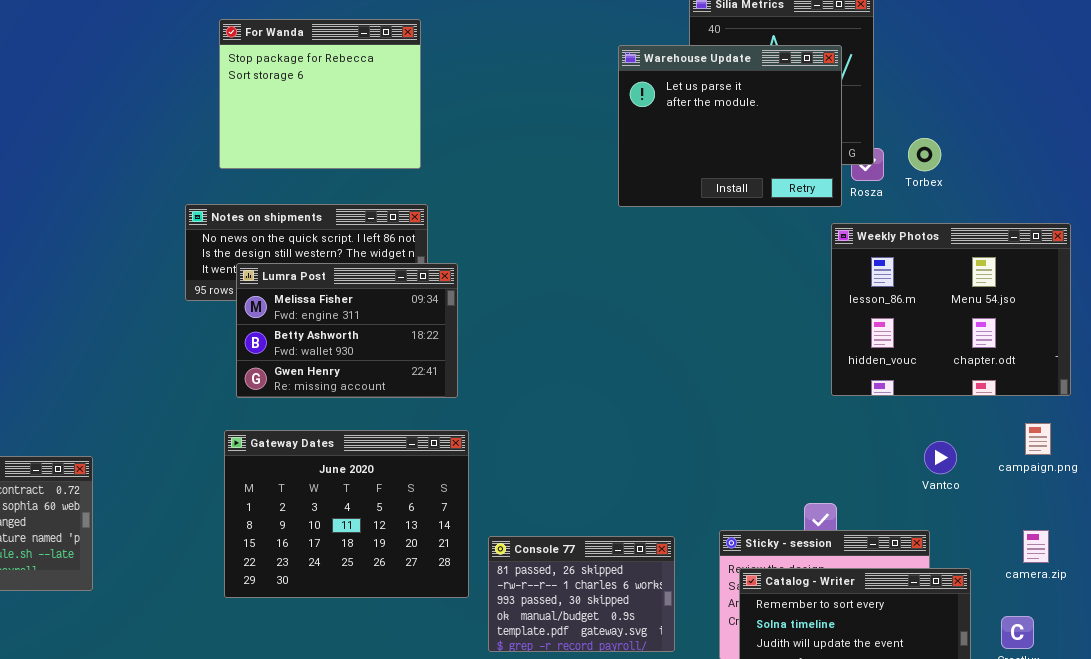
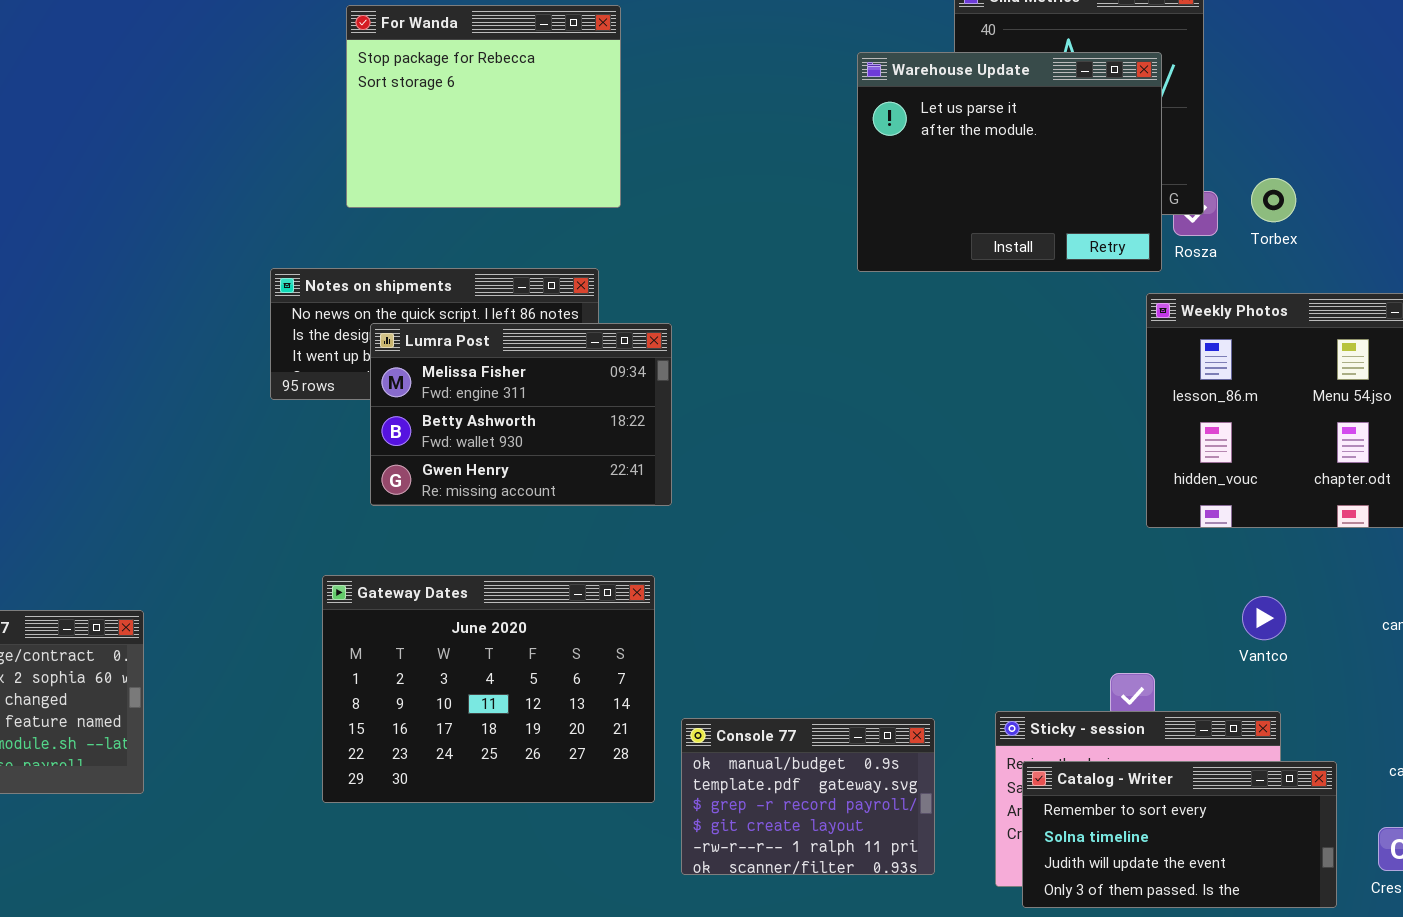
For Wanda: [219,19,421,169] -> [346,5,621,208], moved
Lumra Post: [236,263,458,398] -> [370,323,672,506], moved
Vantco: [924,441,957,474] -> [1242,596,1286,640], moved
Console 77: [488,536,675,652] -> [681,718,935,875], scrolled down 3 rows

